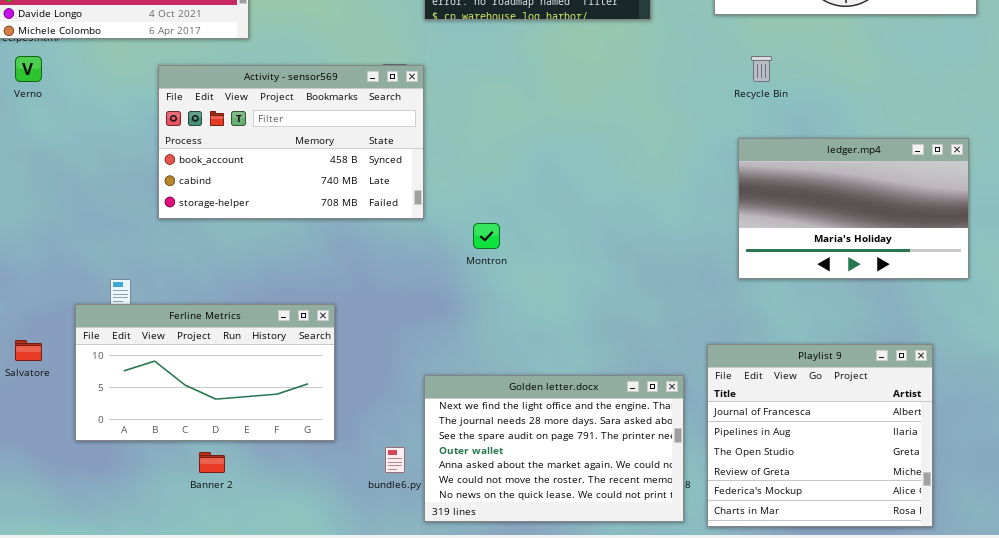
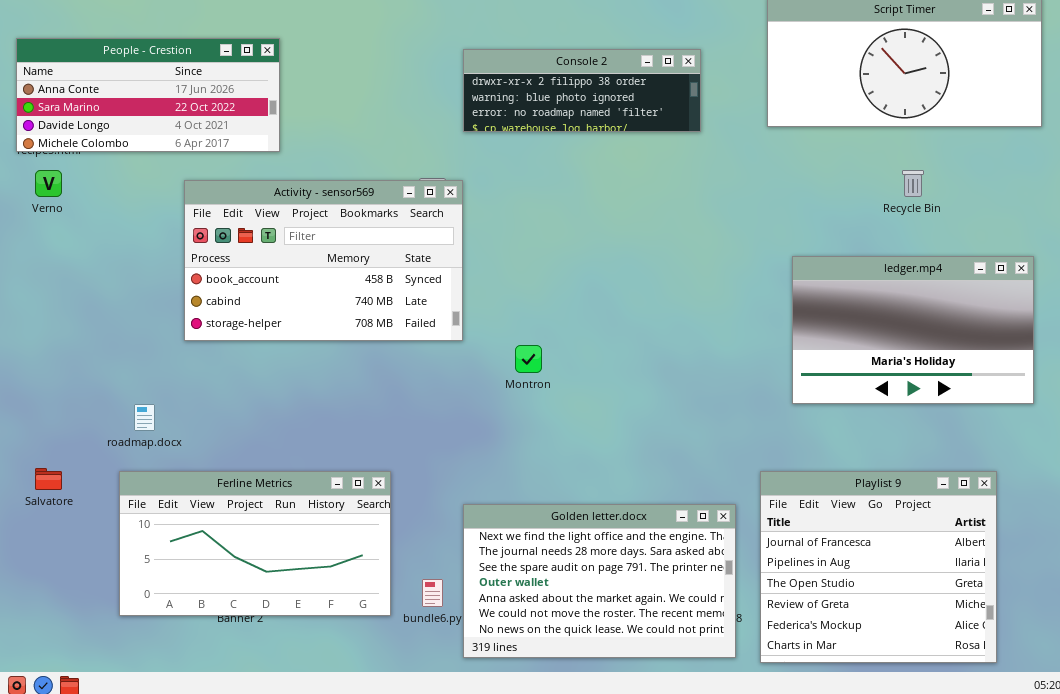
Recycle Bin: [751,56,772,82] -> [902,170,924,197], moved
Ferline Metrics: [75,304,335,441] -> [119,471,391,616], moved

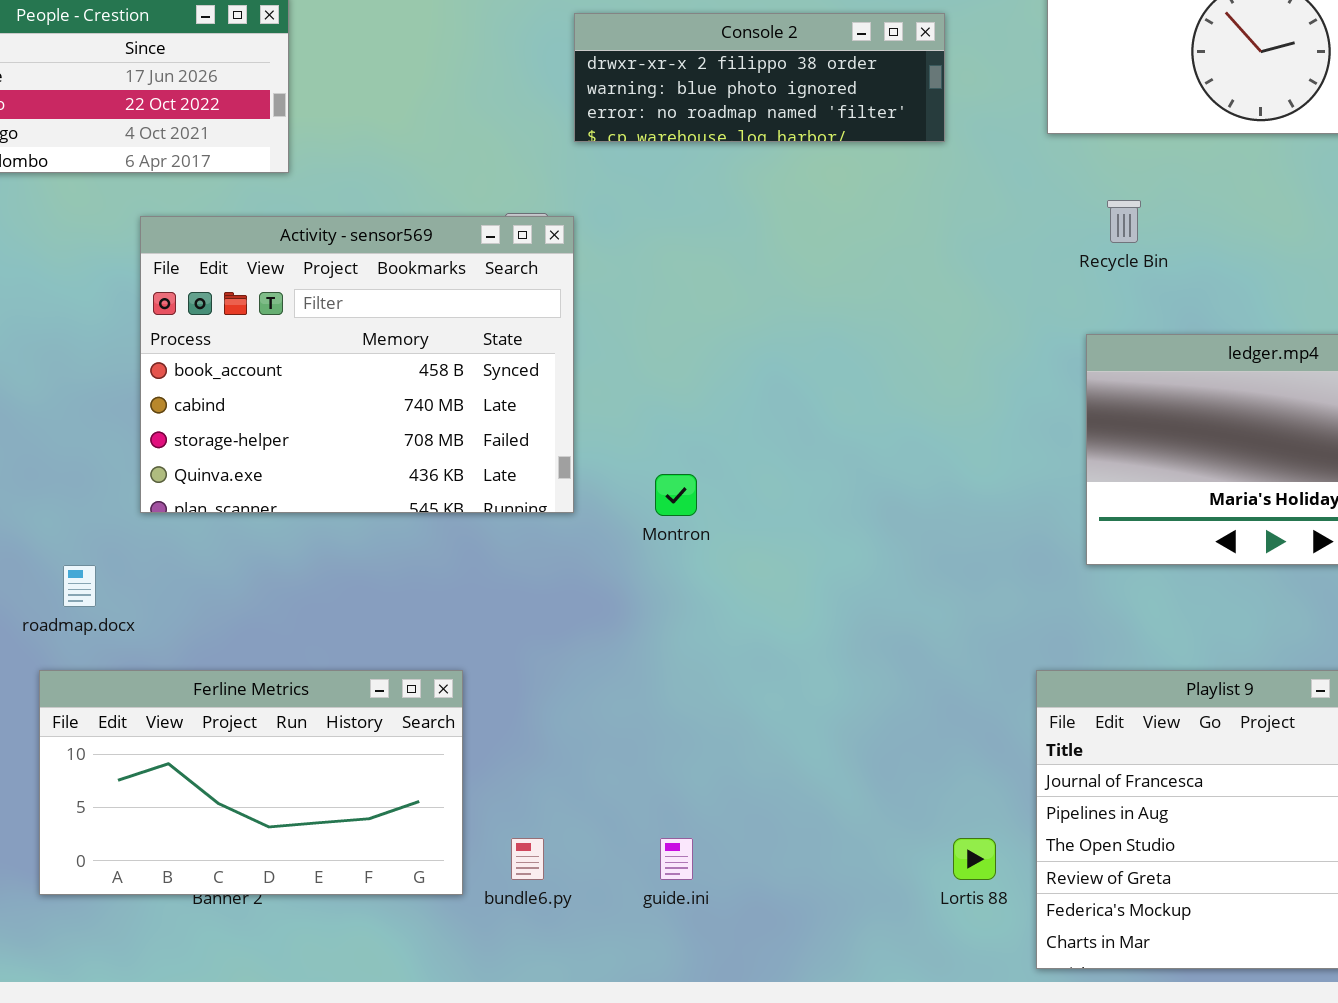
Recycle Bin: [902,170,924,197] -> [1107,200,1141,243], moved
Activity - sensor569: [184,180,463,341] -> [140,216,574,513], resized
Golden letter.docx: [463,504,736,658] -> none, closed

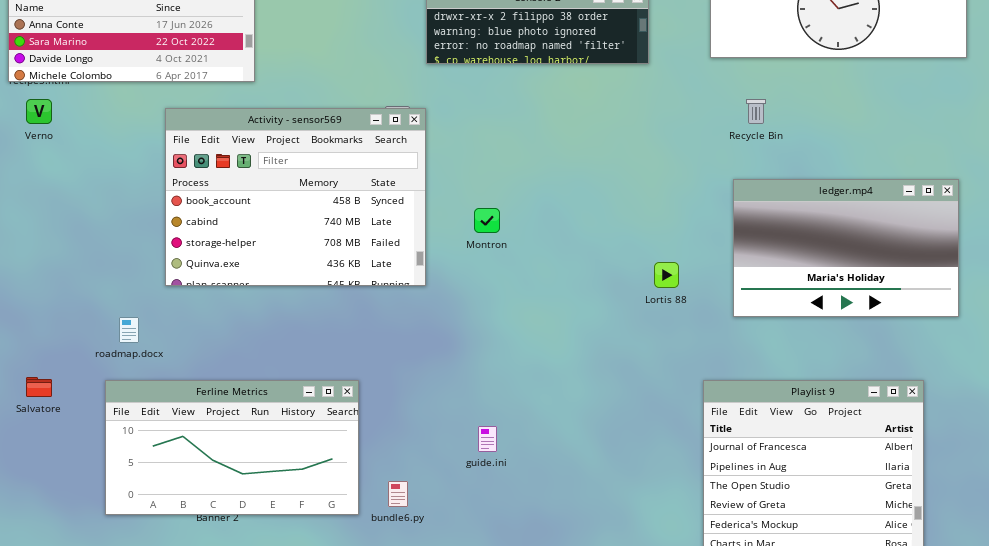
Montron: [655,474,697,516] -> [474,208,500,233], moved
guide.ini: [660,838,693,880] -> [478,426,497,452], moved
Lortis 88: [953,838,996,880] -> [654,262,679,288], moved

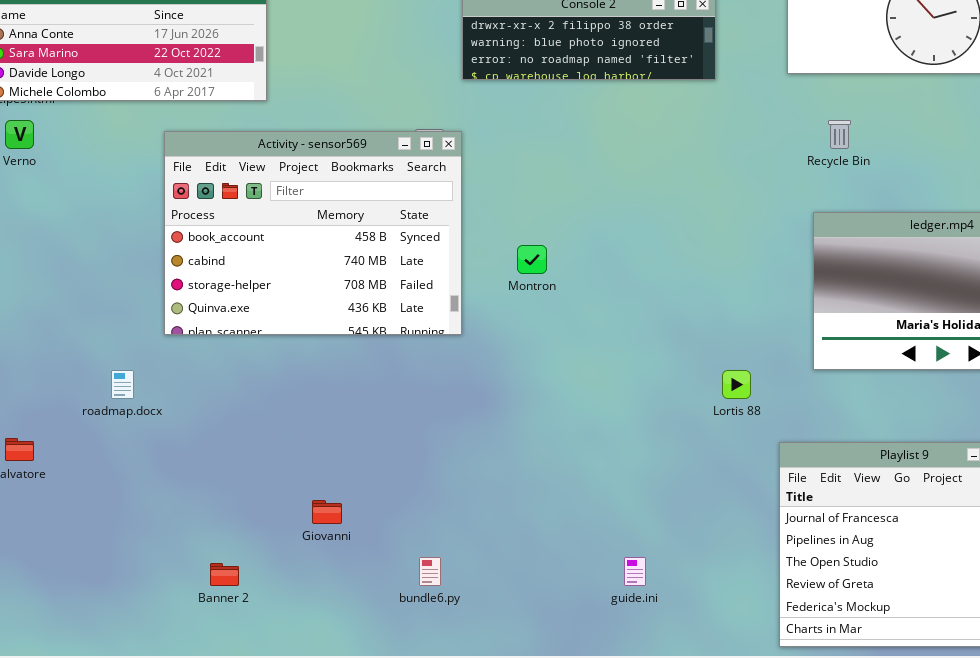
Lortis 88: [654,262,679,288] -> [722,370,751,399], moved
Ferline Metrics: [105,380,359,515] -> none, closed
guide.ini: [478,426,497,452] -> [624,557,646,586], moved

